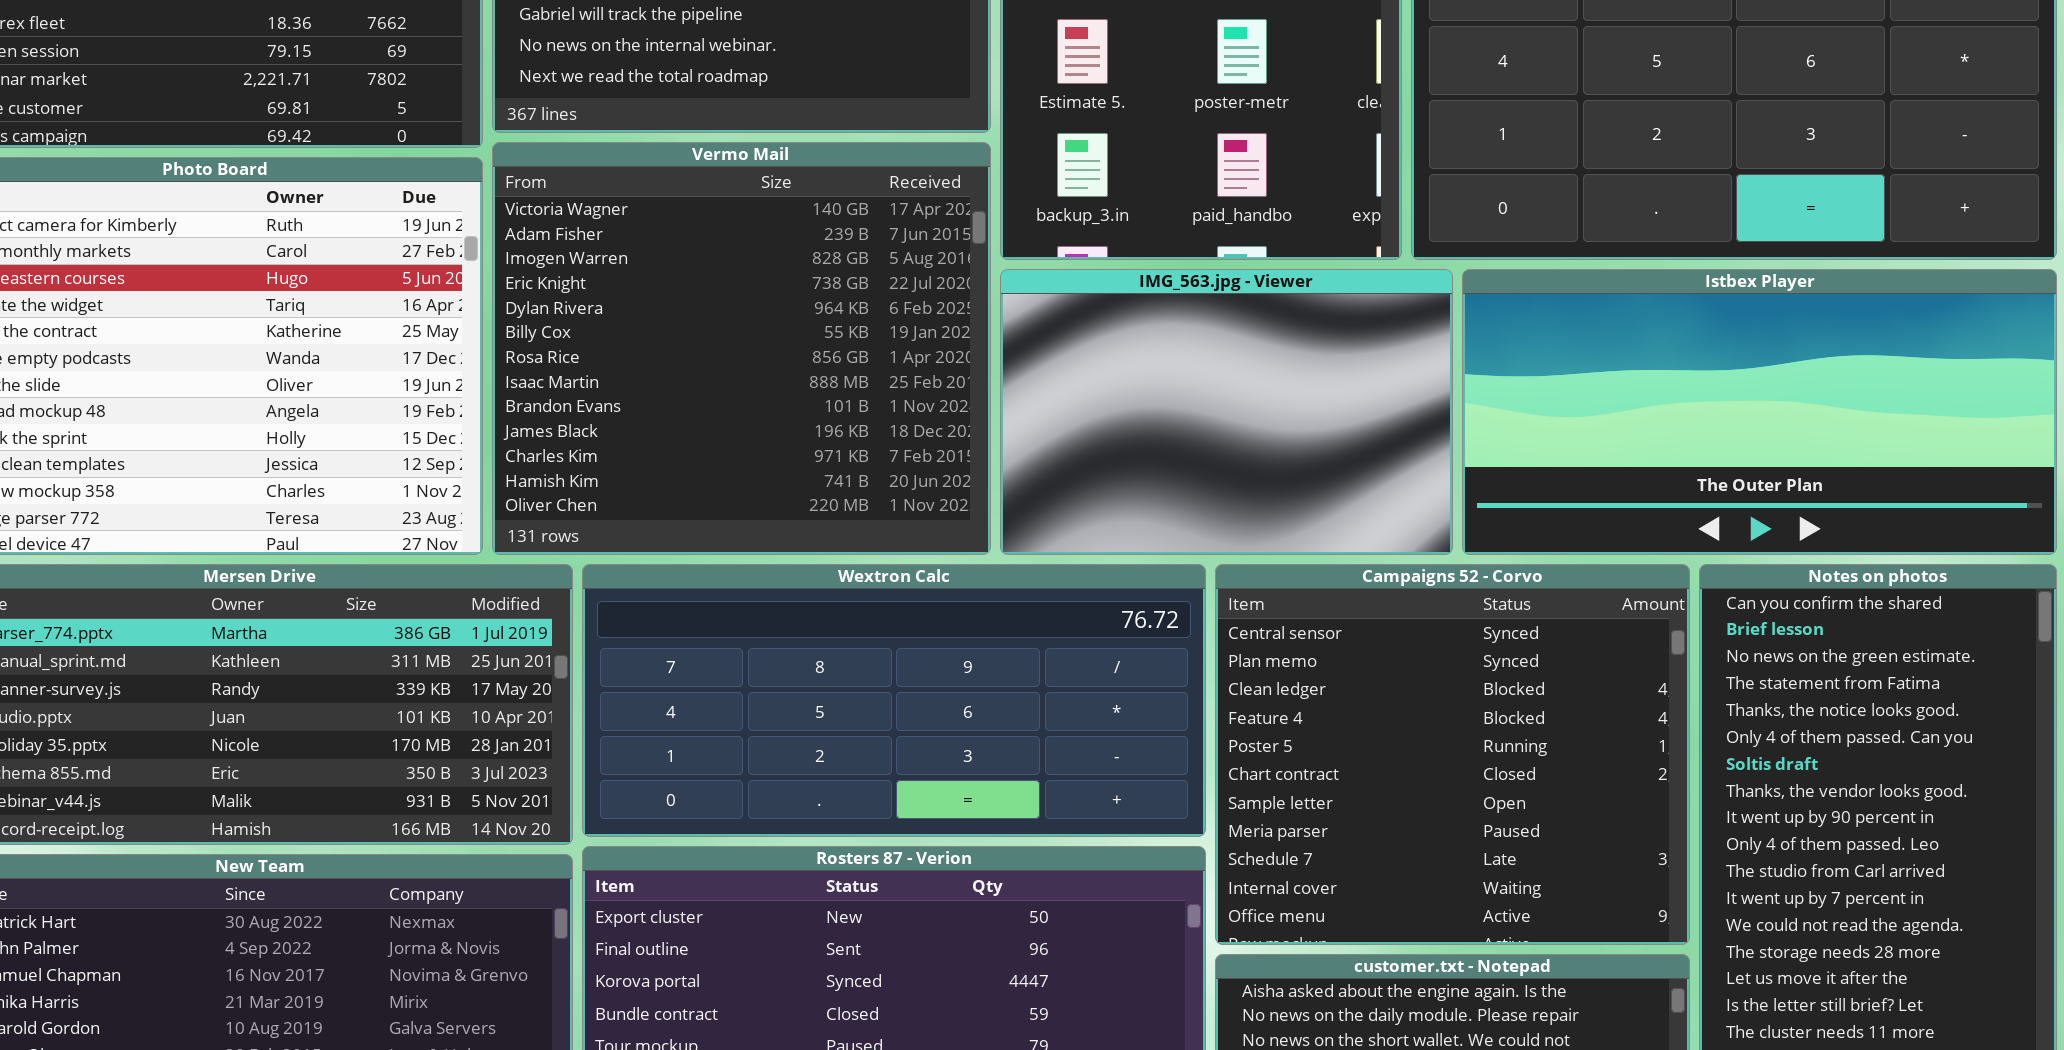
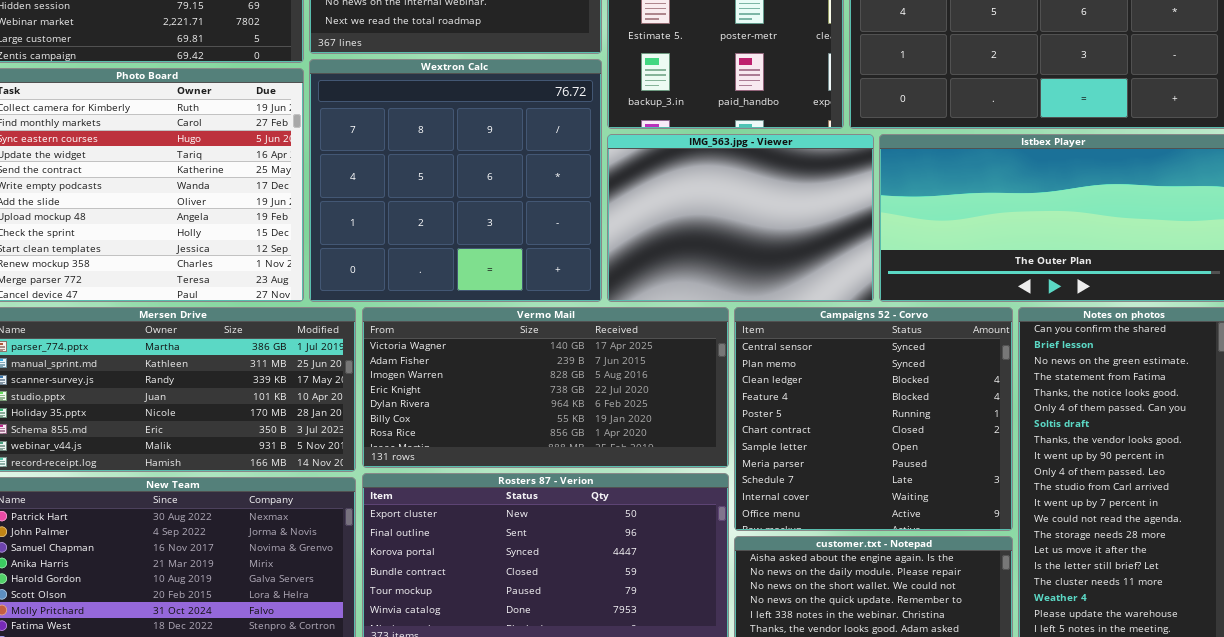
Vermo Mail: [492,142,991,555] -> [362,307,729,468], moved, resized
Wextron Calc: [582,564,1206,837] -> [309,59,602,302], moved, resized

